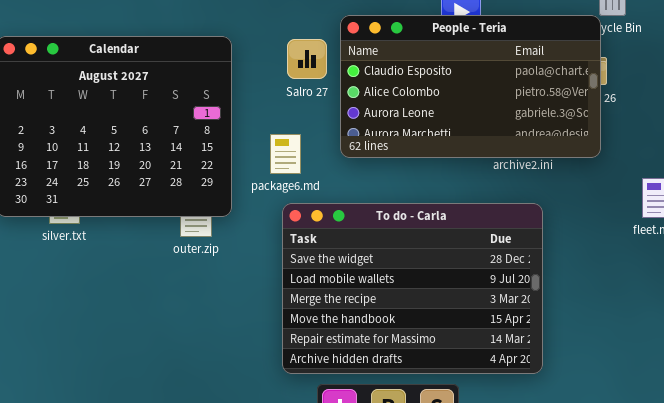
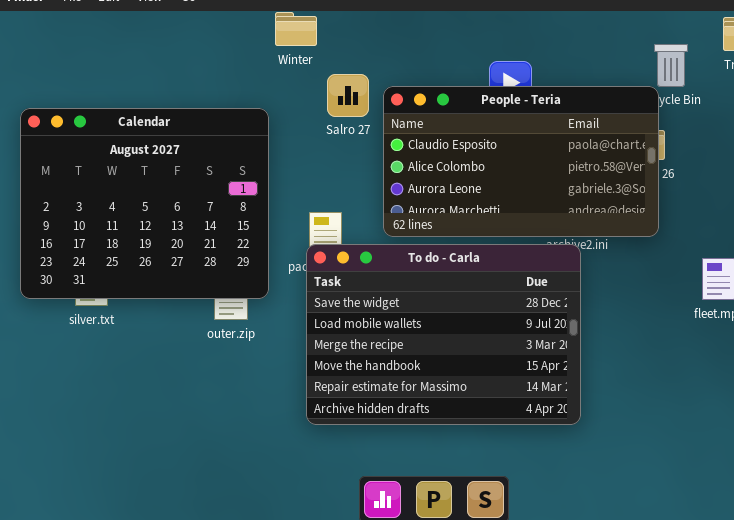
Salro 27: [287,39,327,79] -> [327,74,369,117], moved
To do - Carla: [282,203,543,374] -> [306,244,581,425], moved

